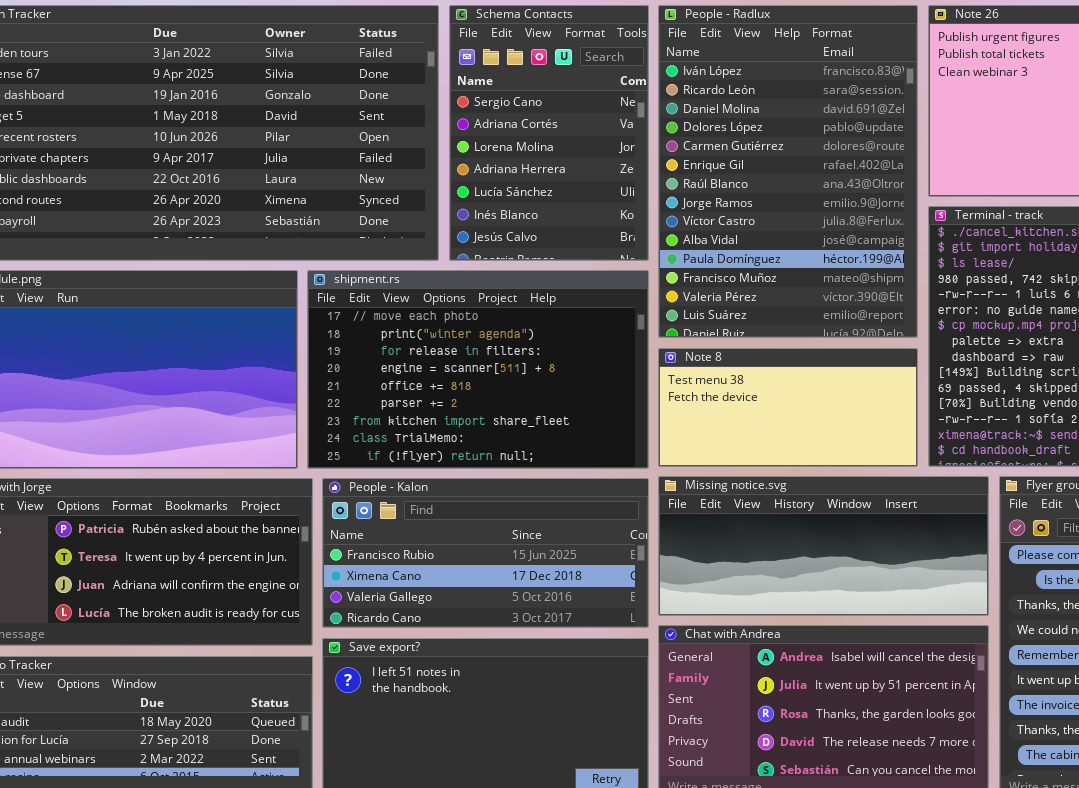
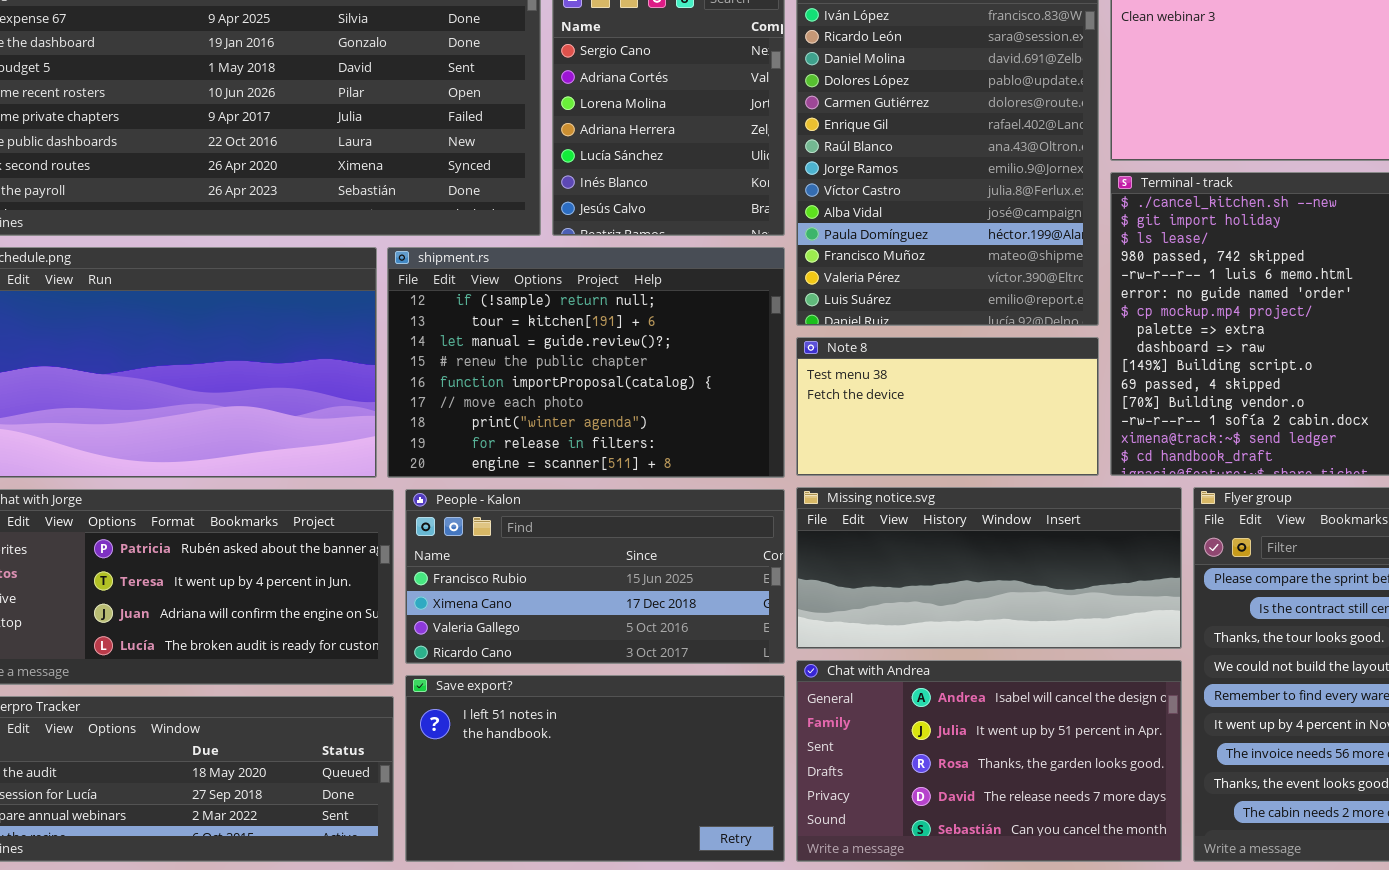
shipment.rs: [307,270,649,469] -> [387,247,785,478], scrolled up 5 rows

